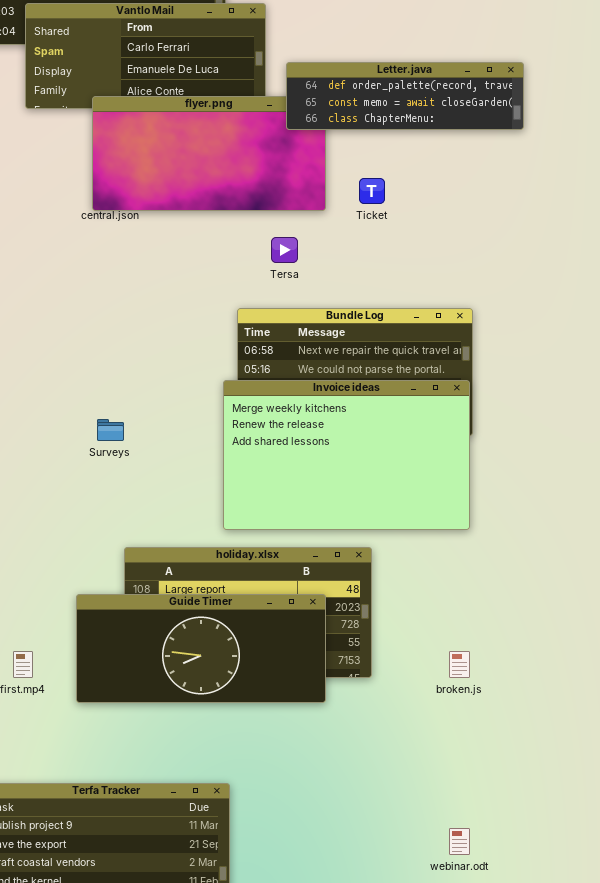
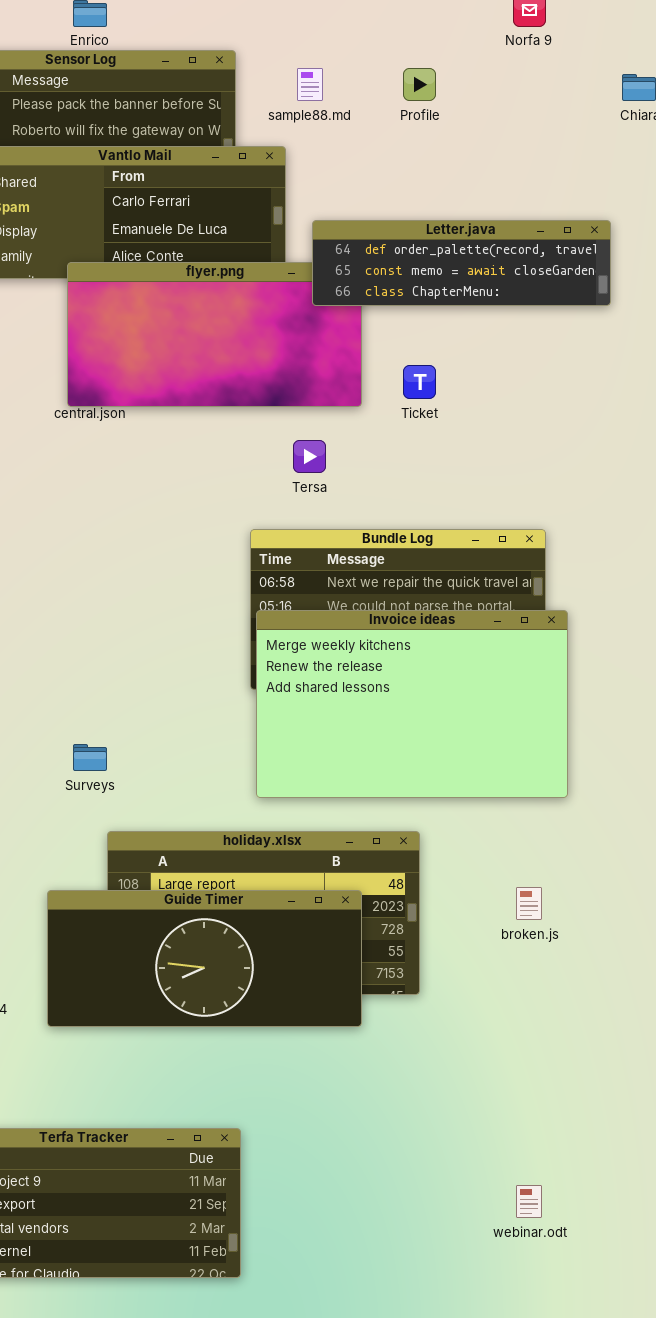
Invoice ideas: [223,380,470,530] -> [256,610,568,798], moved
Surveys: [97,419,124,441] -> [73,744,107,771], moved
broken.js: [449,651,470,678] -> [516,887,542,920], moved

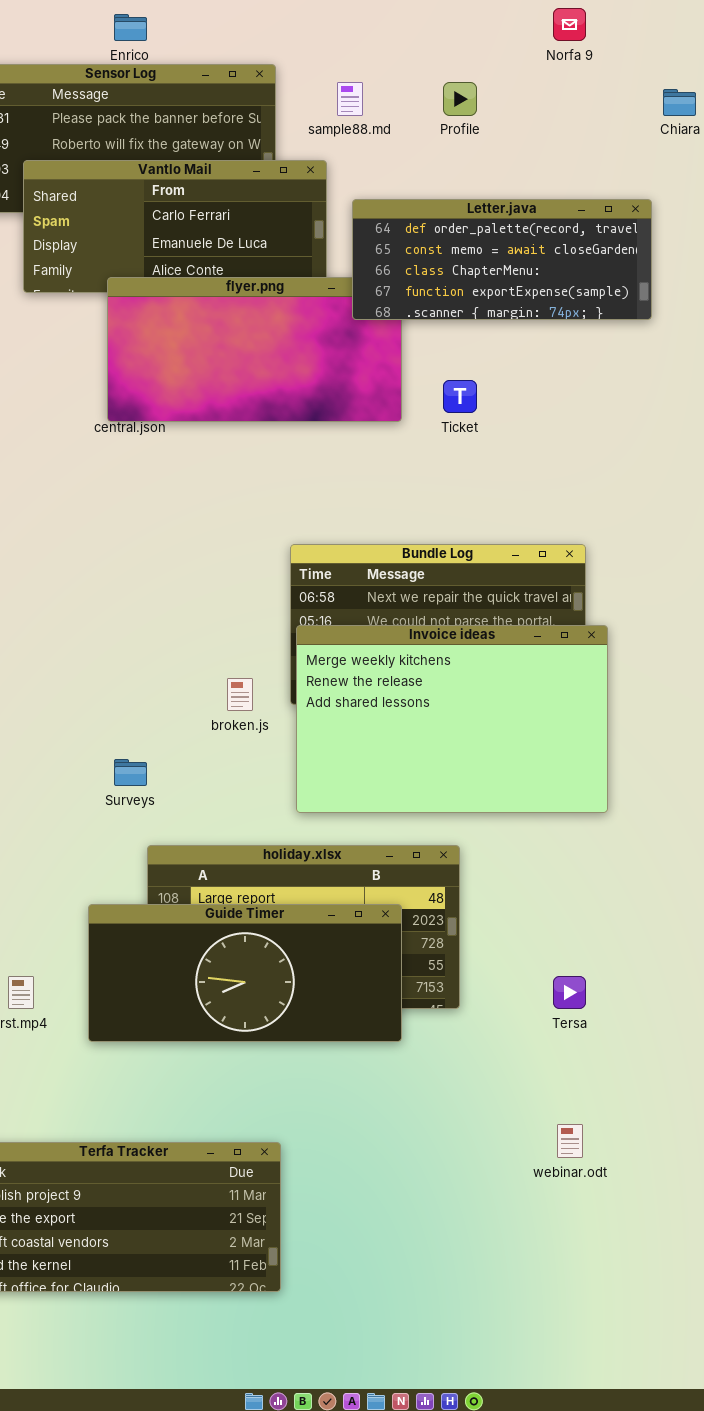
Letter.java: [312,220,611,306] -> [352,199,652,320], resized
Tersa: [293,440,326,473] -> [553,976,586,1009], moved
broken.js: [516,887,542,920] -> [227,678,253,711], moved
webinar.odt: [516,1185,542,1218] -> [557,1124,583,1158], moved

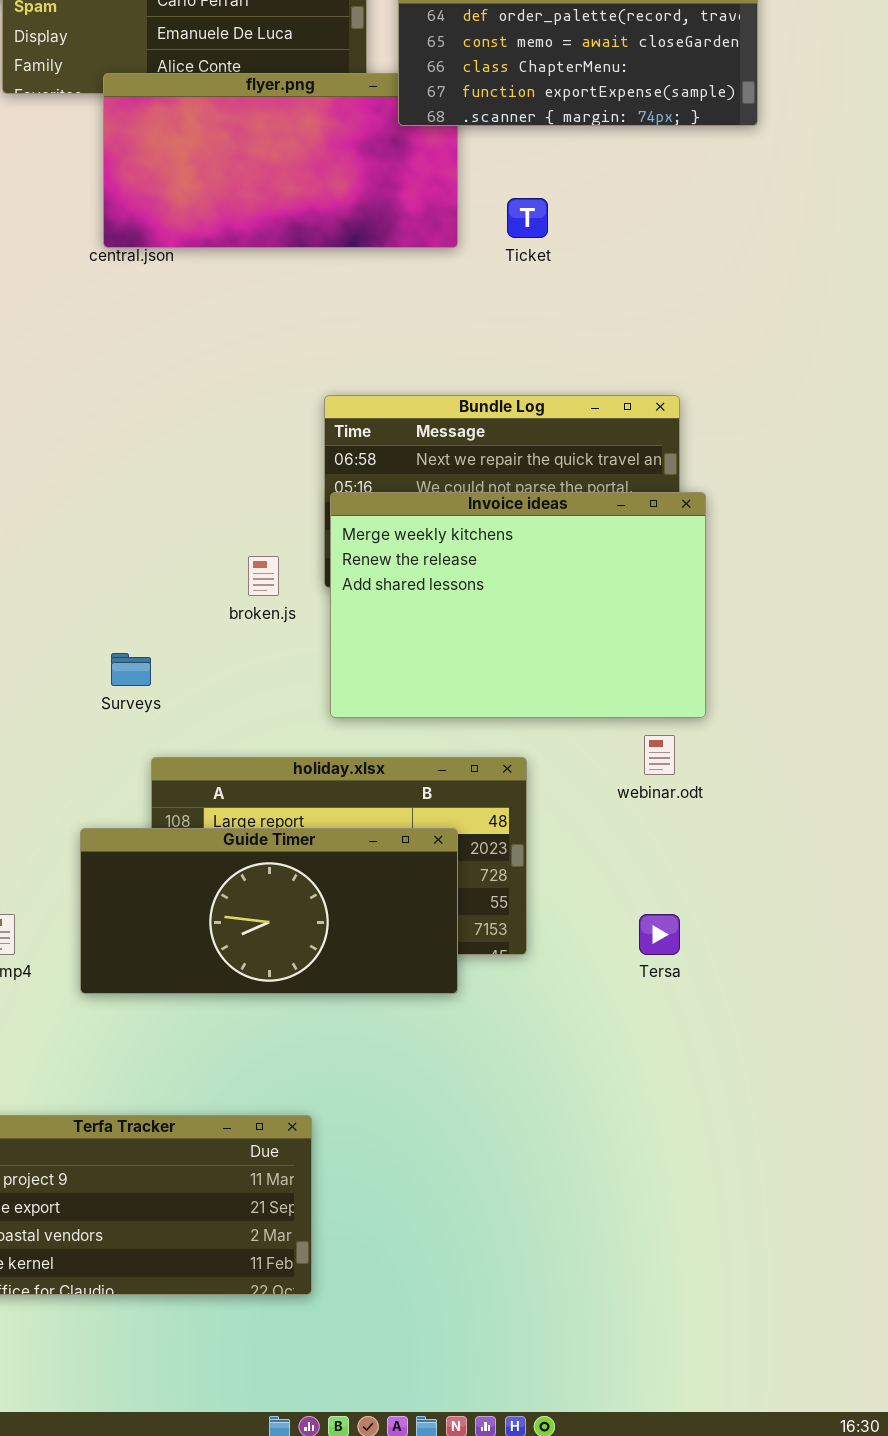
webinar.odt: [557,1124,583,1158] -> [644,735,675,775], moved

